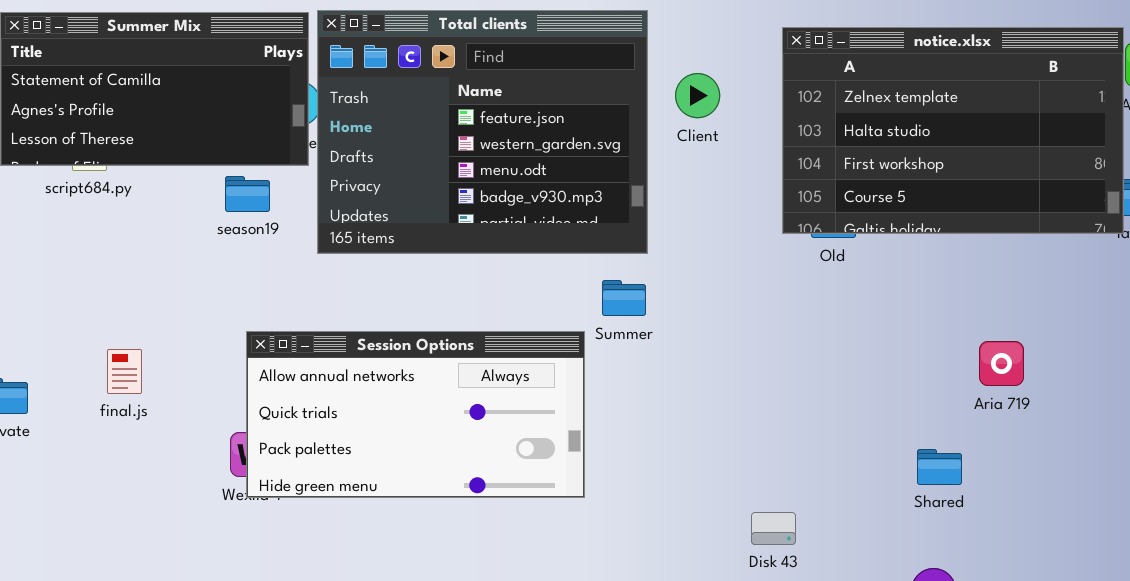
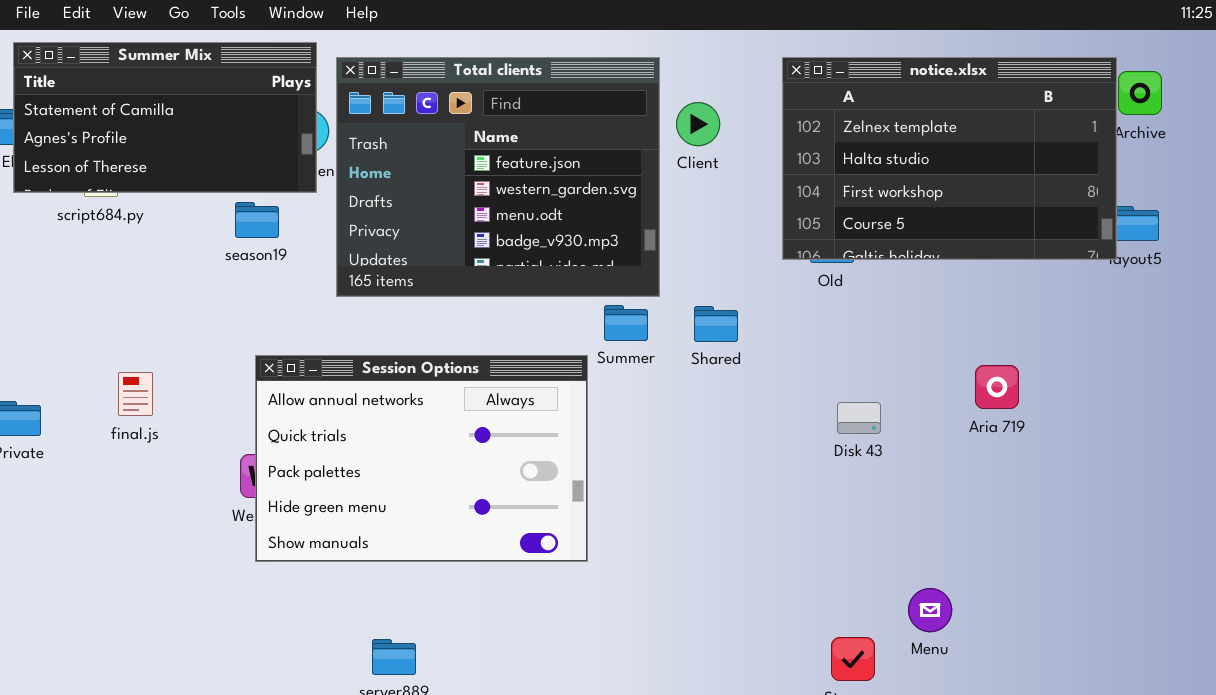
Total clients: [317,10,648,254] -> [336,57,660,297], moved
Session Options: [246,331,585,498] -> [255,355,588,562], resized
Shared: [917,449,962,485] -> [694,306,738,342], moved
Disk 43: [751,512,796,545] -> [837,402,881,434], moved

